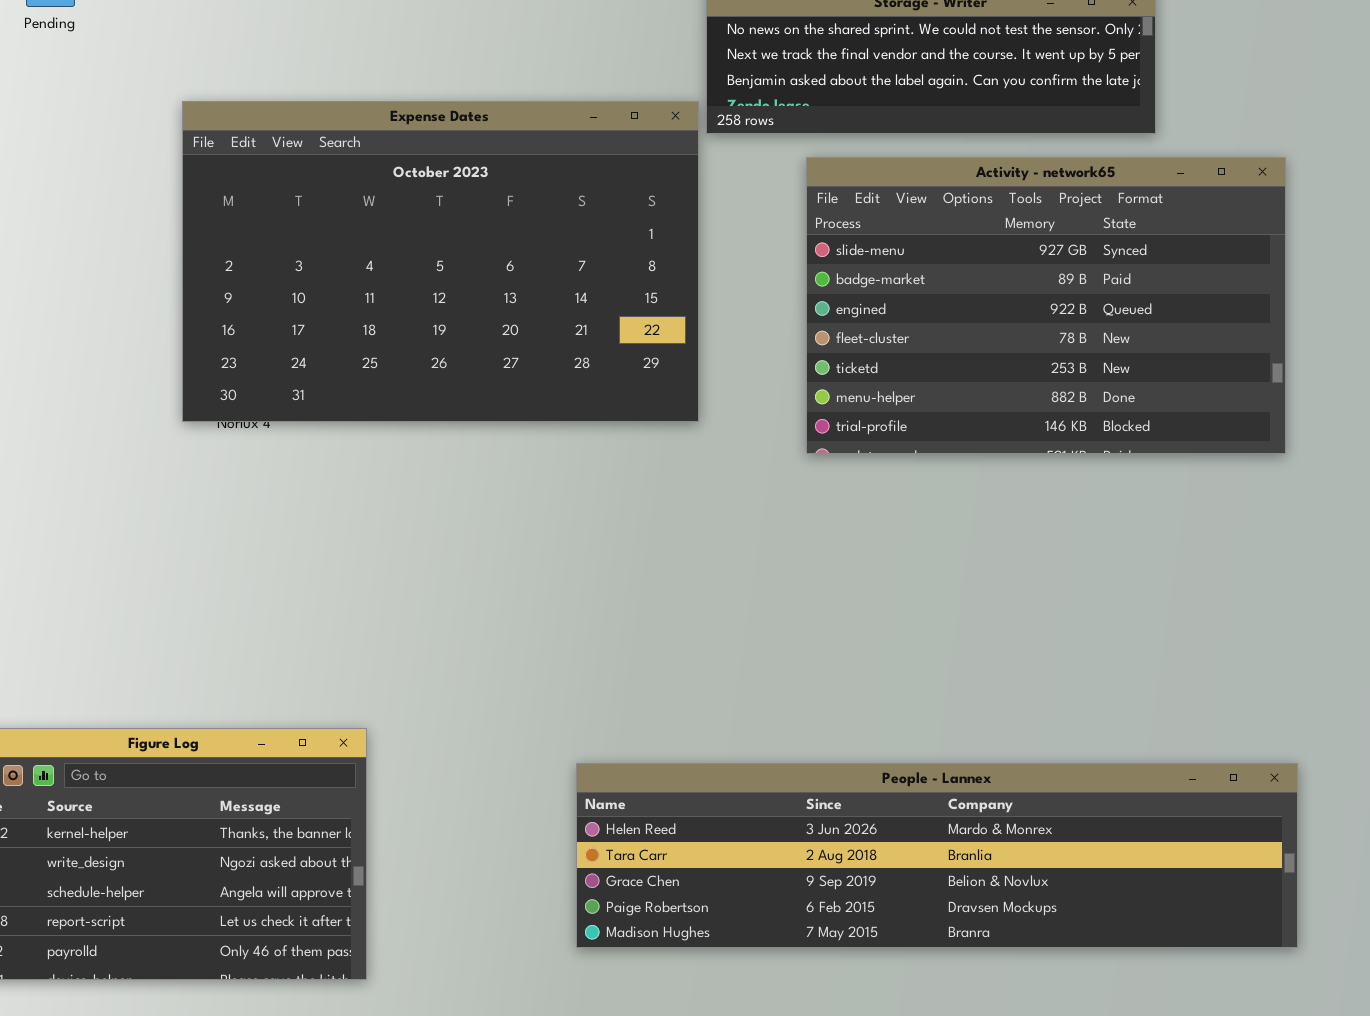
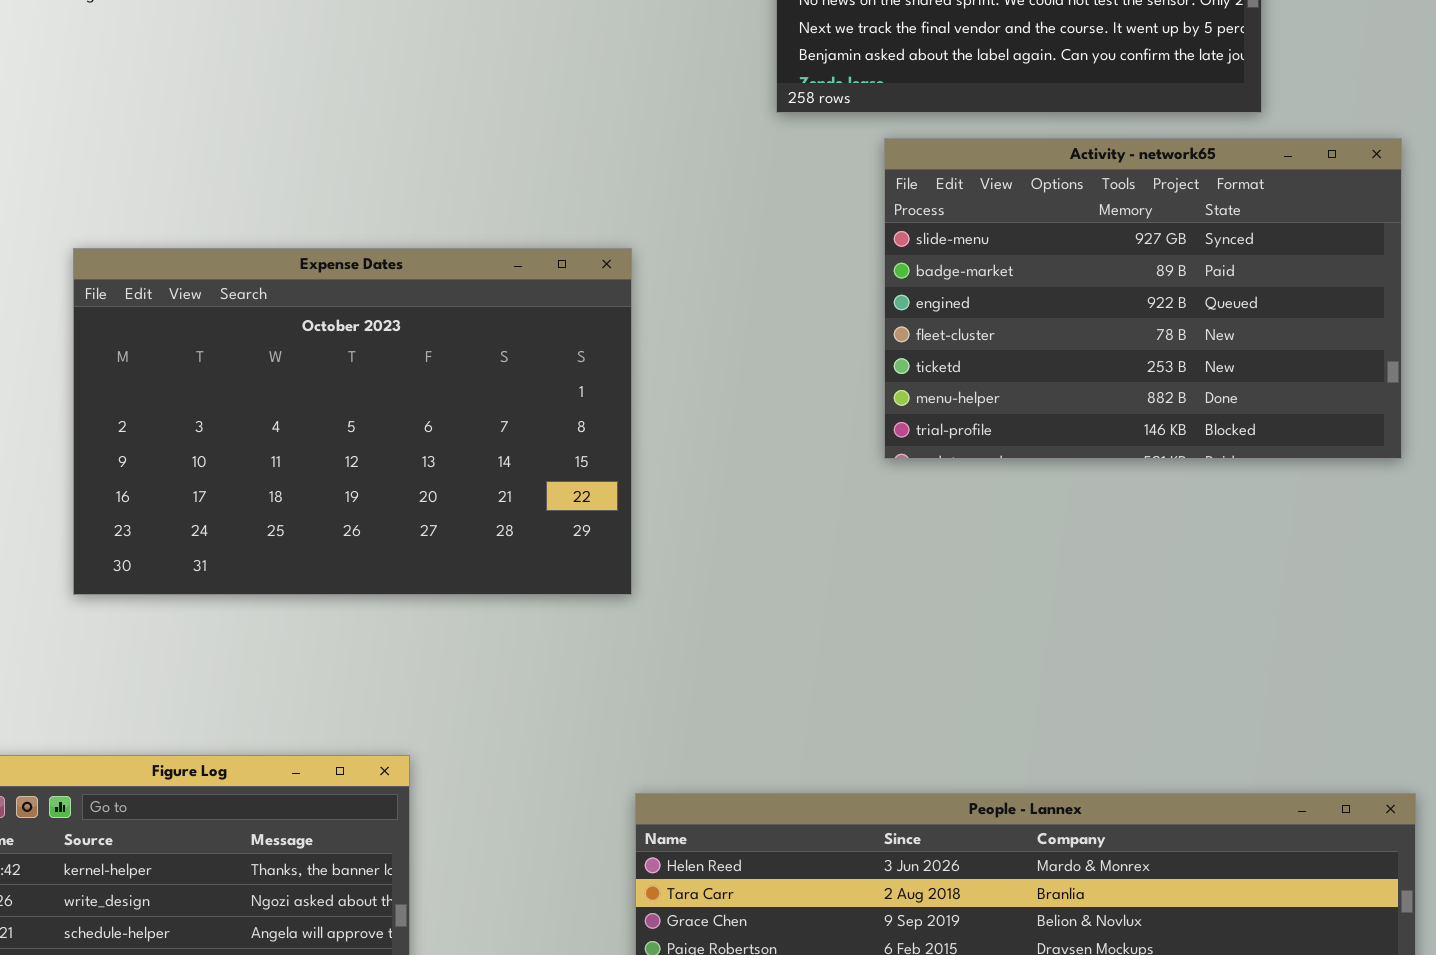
Expense Dates: [182,101,699,422] -> [73,248,632,595], moved

